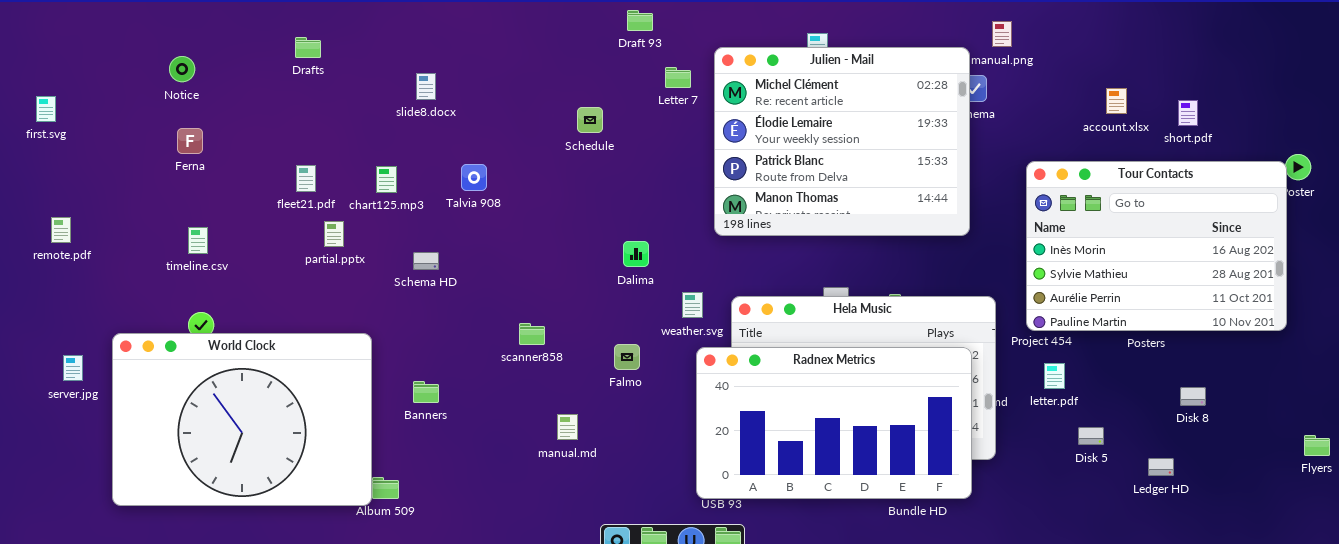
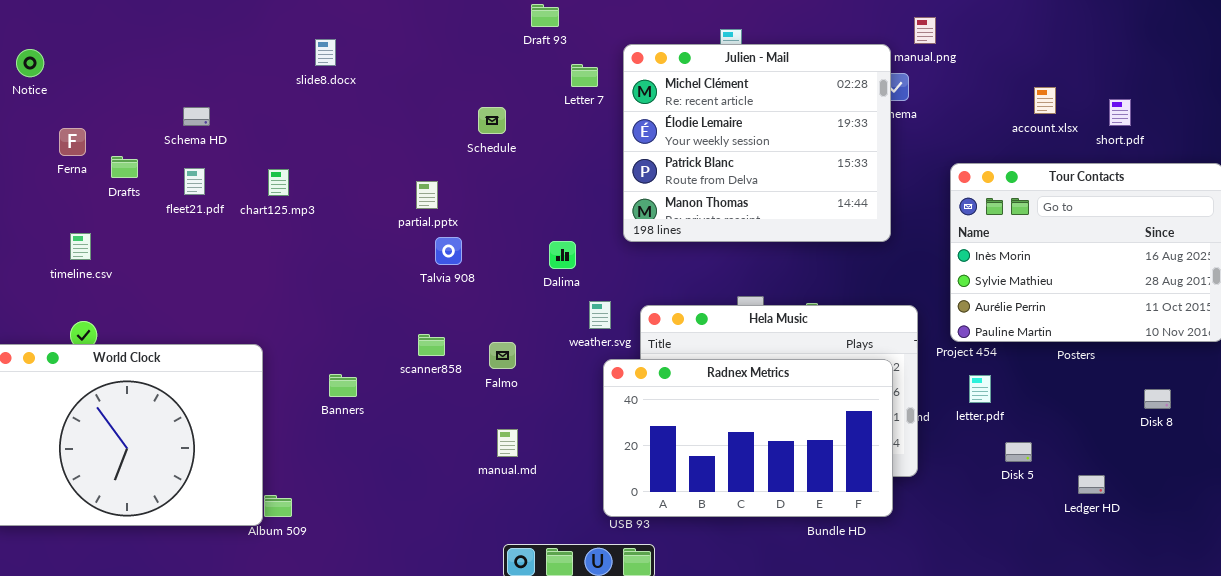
Drafts: [295,37,321,58] -> [111,156,138,178], moved
Notice: [169,56,195,82] -> [16,49,44,77], moved
slide8.docx: [416,73,436,100] -> [315,39,336,66], moved
Talvia 908: [461,164,487,191] -> [435,237,462,265], moved
partial.pptx: [324,221,344,247] -> [416,181,438,209], moved
Dalima: [623,241,649,267] -> [549,241,576,269], moved
Schema HD: [413,252,439,270] -> [183,107,210,126], moved
Falmo: [614,344,640,370] -> [489,342,516,369], moved
Banners: [413,381,439,403] -> [329,374,357,397], moved
Disk 8: [1180,387,1206,406] -> [1144,389,1171,409], moved
manual.md: [557,414,578,440] -> [497,429,518,457], moved

